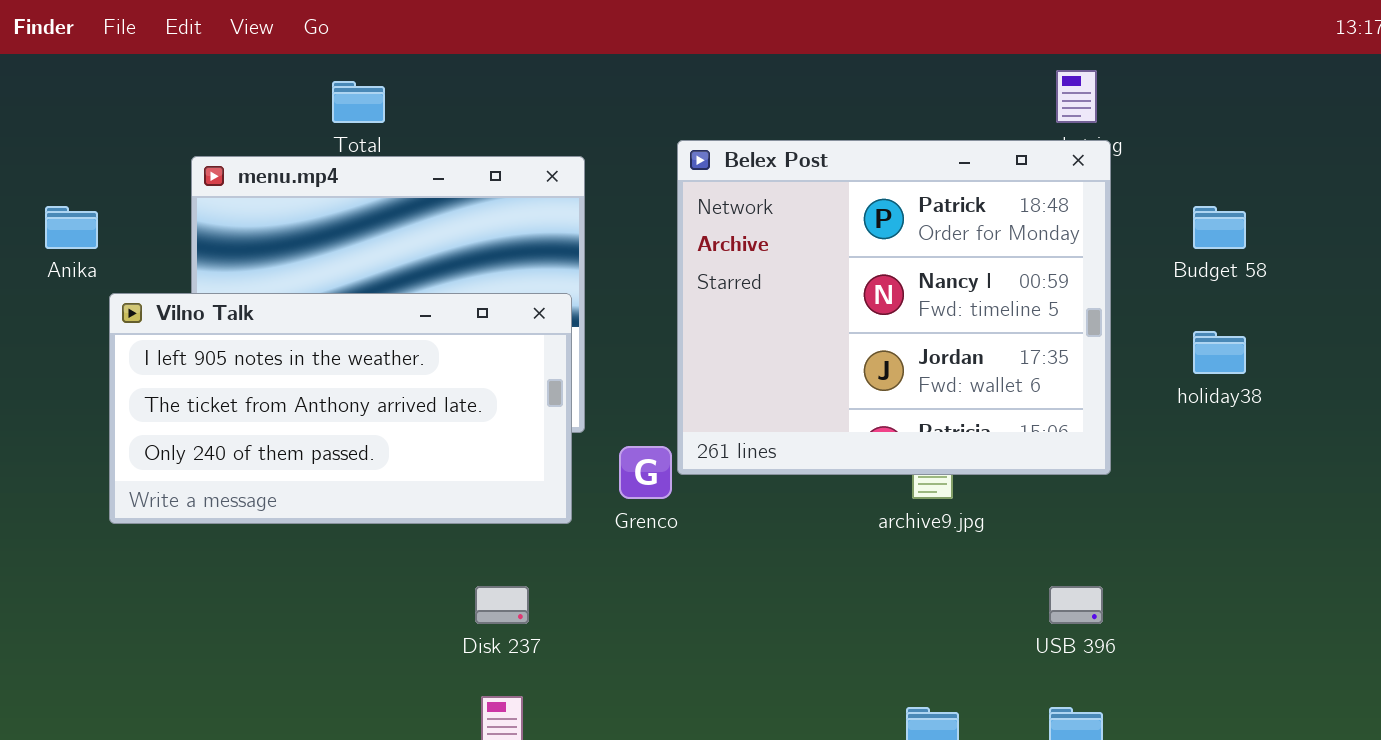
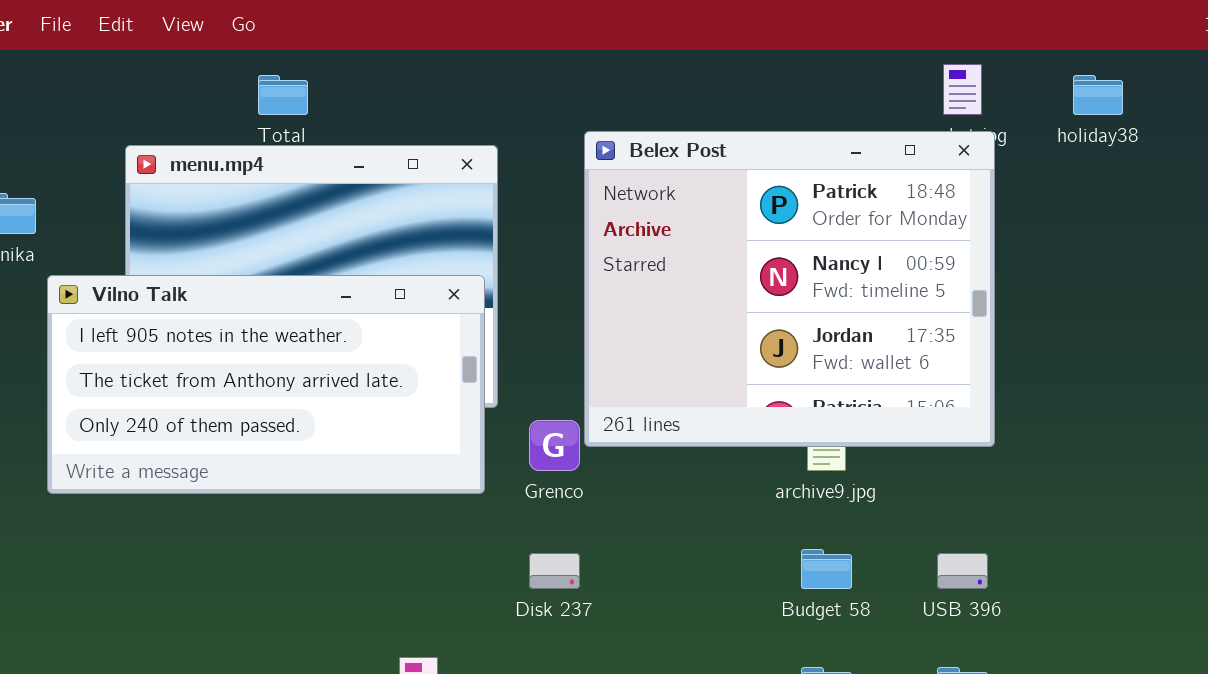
Budget 58: [1193,206,1246,249] -> [801,549,852,589], moved
holiday38: [1193,331,1246,374] -> [1073,75,1123,115], moved
Disk 237: [475,586,529,624] -> [529,553,580,589], moved

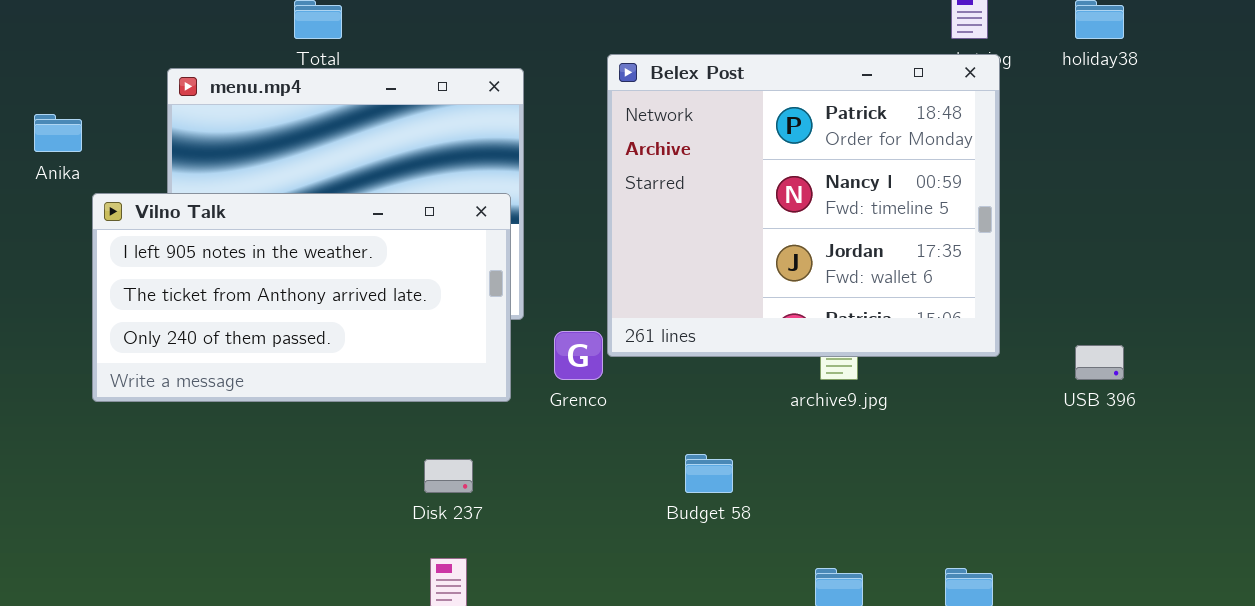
Budget 58: [801,549,852,589] -> [685,454,733,493], moved
Disk 237: [529,553,580,589] -> [424,459,473,493], moved
USB 396: [937,553,988,589] -> [1075,345,1124,380], moved

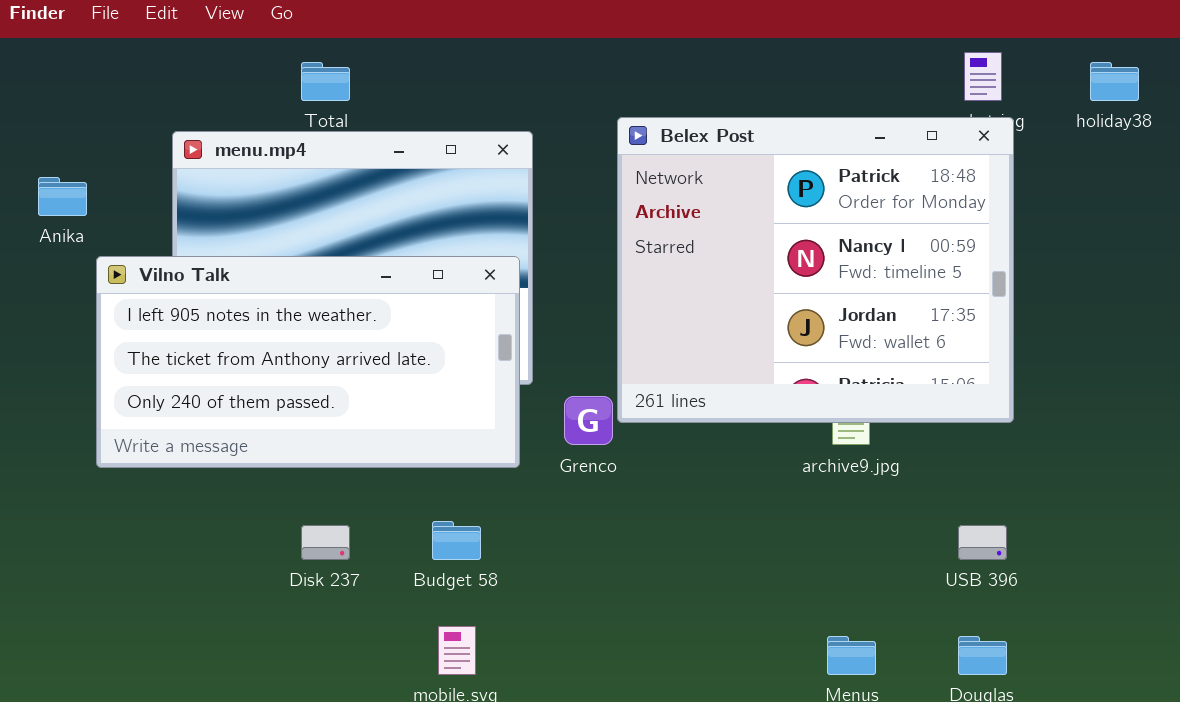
USB 396: [1075,345,1124,380] -> [958,525,1007,560], moved
Budget 58: [685,454,733,493] -> [432,521,481,560], moved
Disk 237: [424,459,473,493] -> [301,525,350,560], moved

